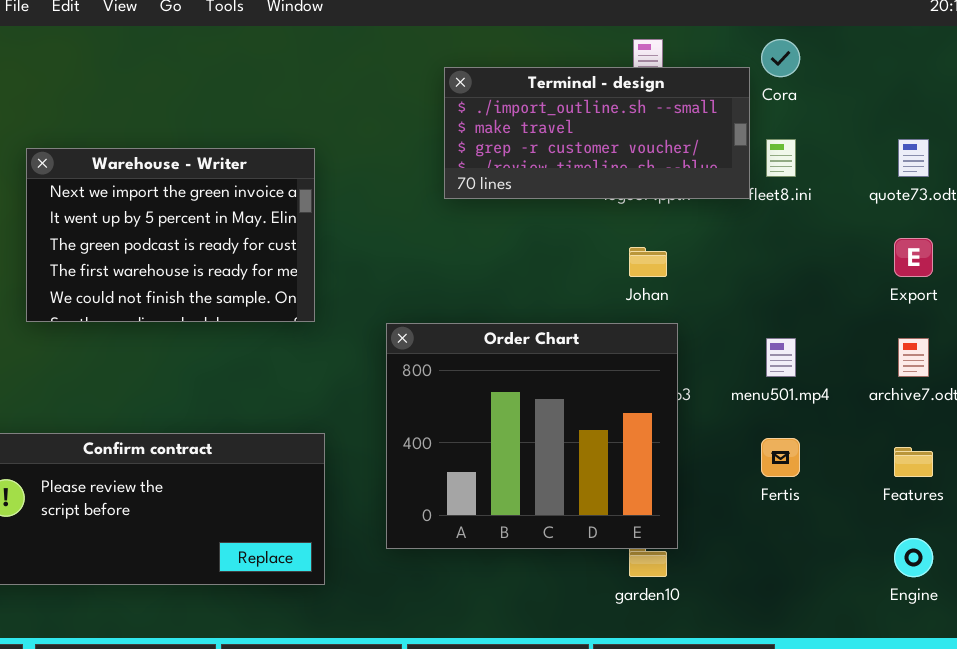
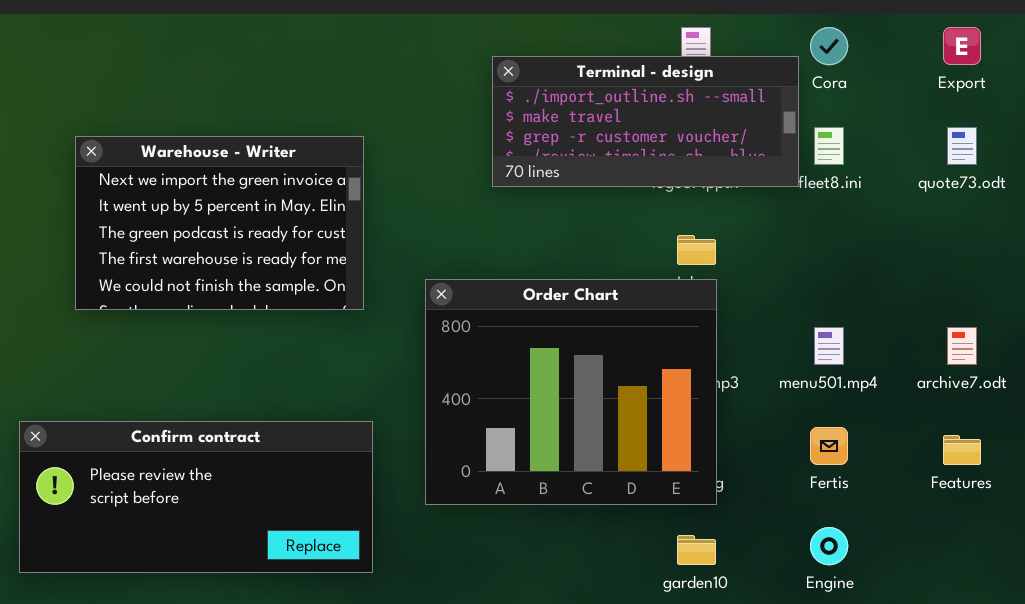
Export: [894,238,933,277] -> [943,27,981,65], moved
Order Chart: [386,323,678,549] -> [425,279,717,505], moved
Engine: [894,538,933,577] -> [810,527,848,565], moved

